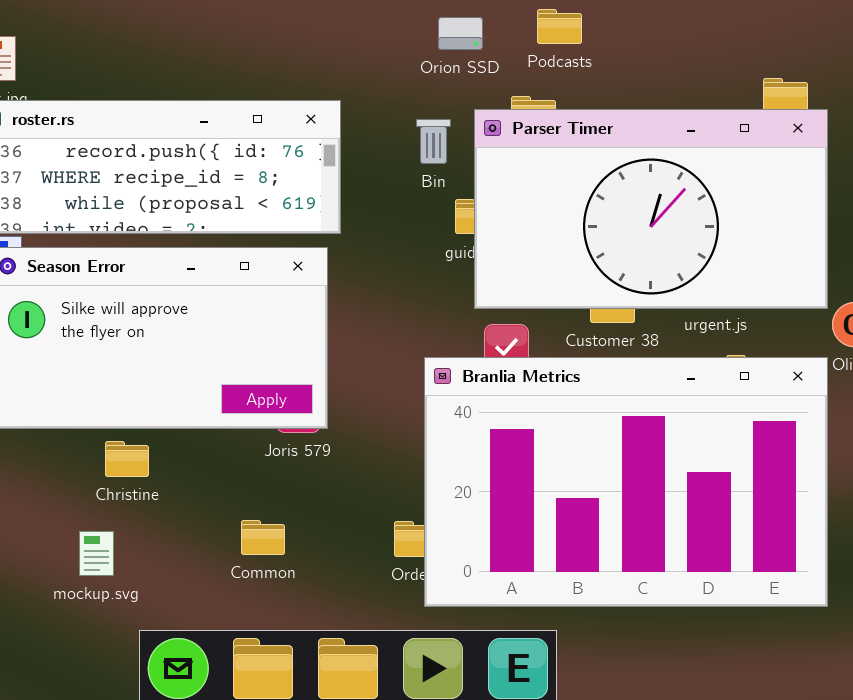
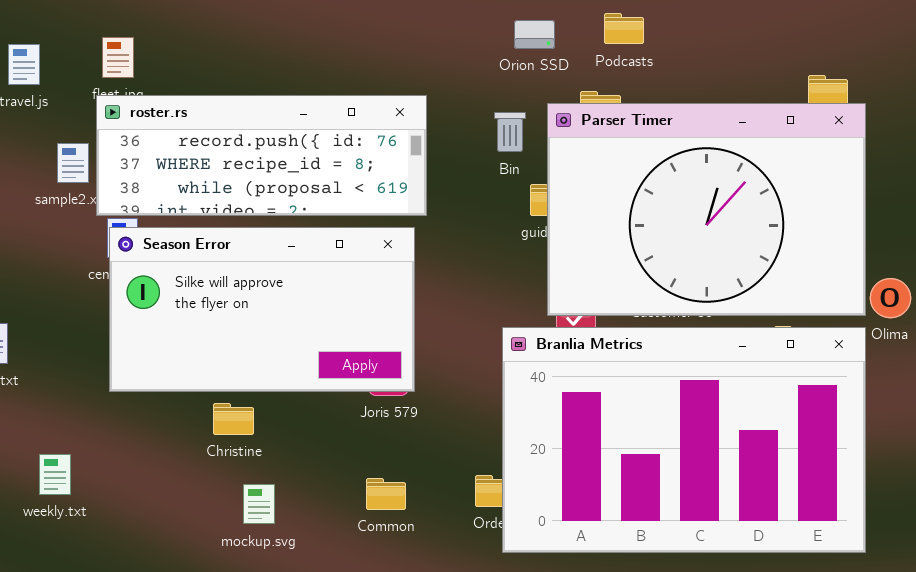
Parser Timer: [474,109,828,309] -> [547,103,866,316], resized
Common: [241,520,285,555] -> [366,478,406,510], moved
mockup.svg: [79,531,114,576] -> [243,484,275,524], moved

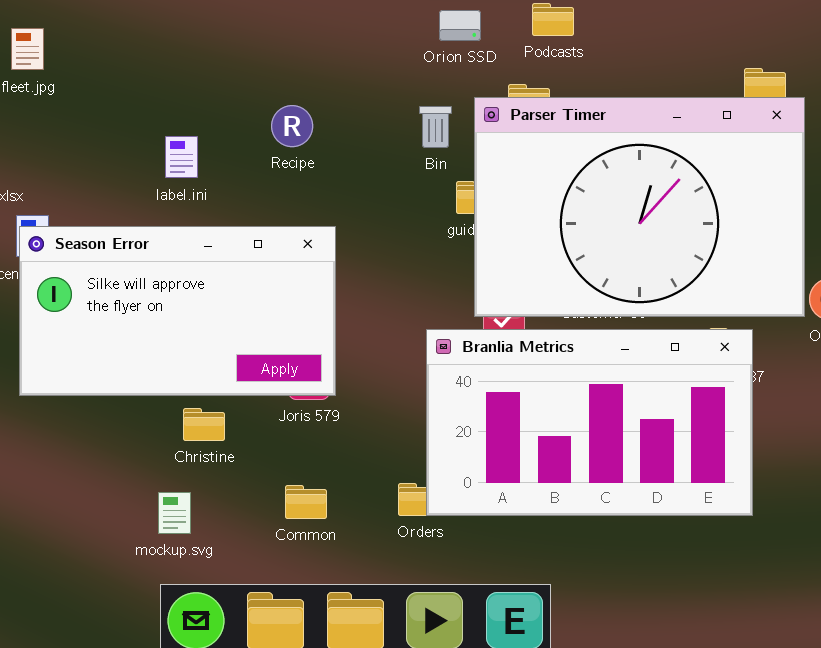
roster.rs: [96,95,427,216] -> none, closed
Branlia Metrics: [502,327,866,553] -> [426,329,753,516], resized
Christine: [213,403,254,435] -> [183,408,225,441], moved

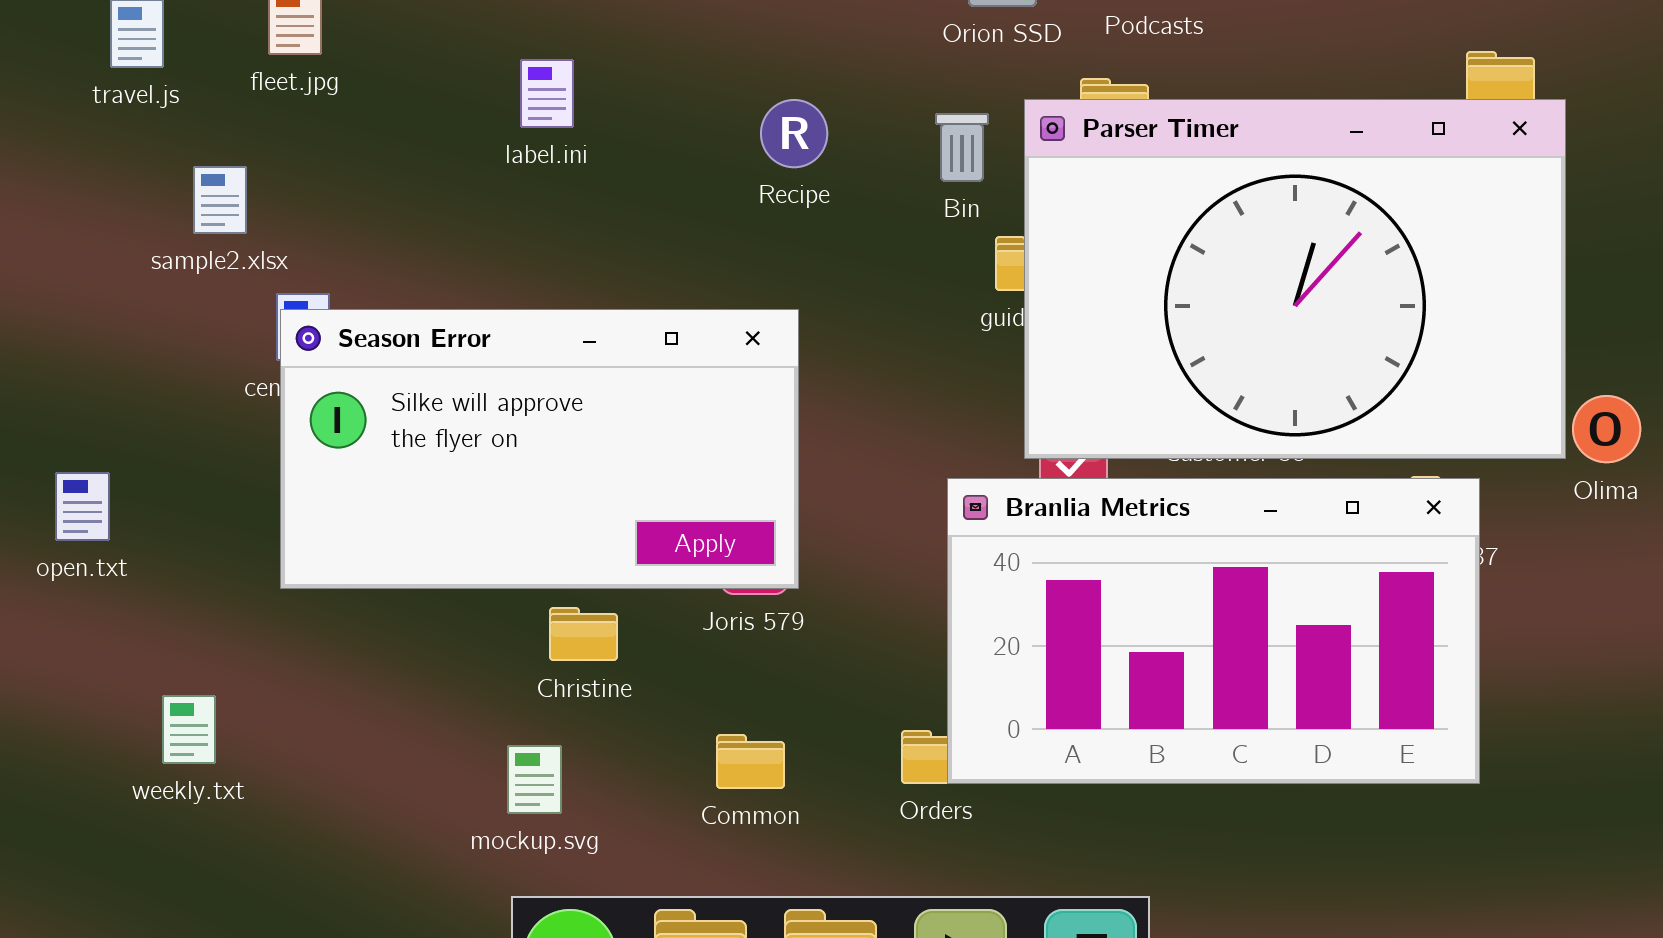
Recipe: [271,105,313,147] -> [760,99,828,168], moved
label.ini: [165,136,198,178] -> [520,59,574,128], moved

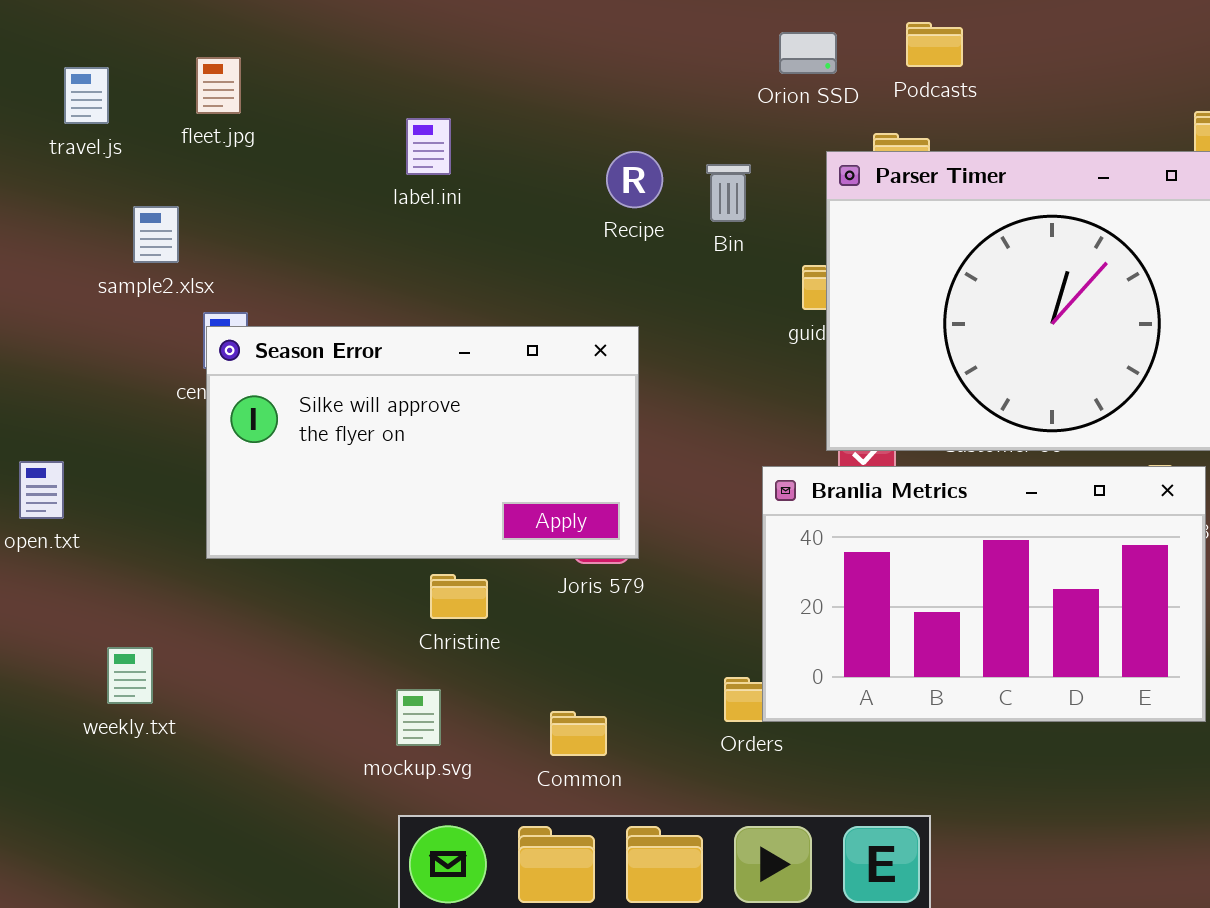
Bin: [935,113,989,182] -> [706,164,751,222], moved
Common: [716,734,785,789] -> [550,711,607,756], moved

